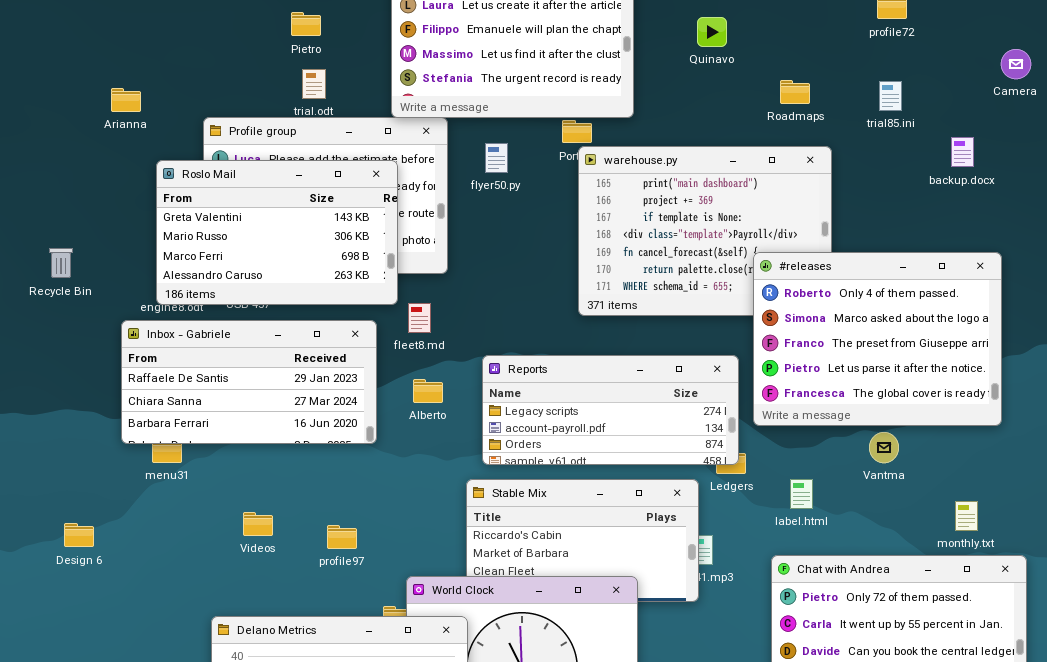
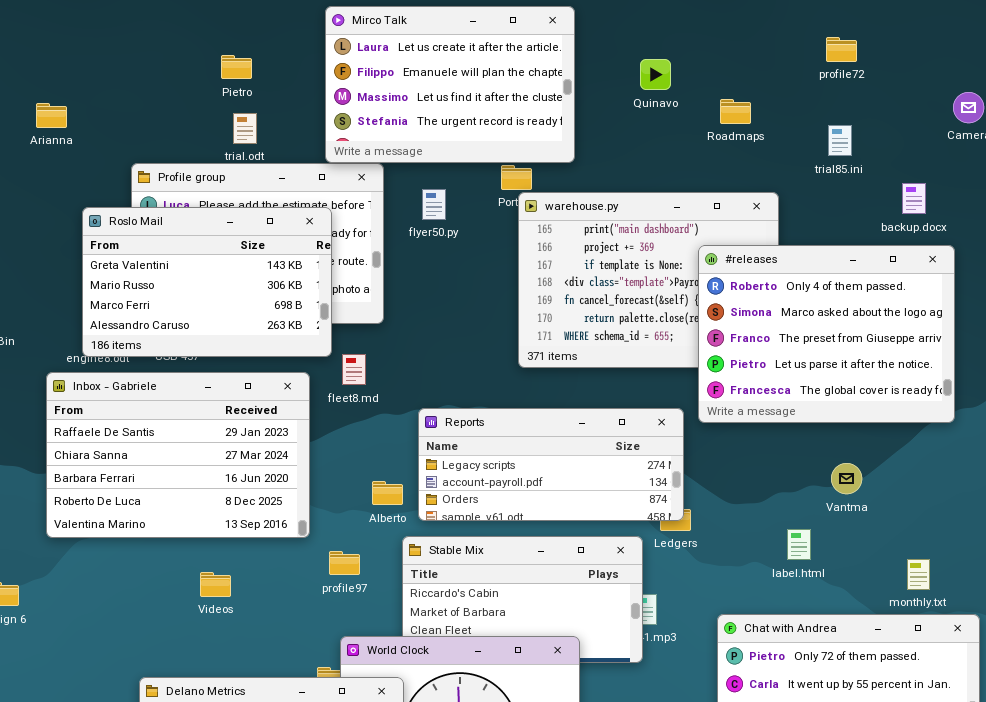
Roadmaps: [780,80,810,104] -> [720,99,751,124], moved
Arianna: [111,88,141,112] -> [36,103,67,128], moved
#releases: [753,252,1002,426] -> [698,245,955,423], moved
Inbox - Gabriele: [121,320,377,444] -> [46,372,310,538], resized
Alberto: [413,379,443,403] -> [372,481,403,505], moved
Vantma: [869,432,899,463] -> [831,463,862,494], moved
label.html: [790,479,813,509] -> [787,529,811,560], moved
Videos: [243,512,273,536] -> [200,572,231,597], moved
profile97: [327,525,357,549] -> [329,551,360,575], moved

